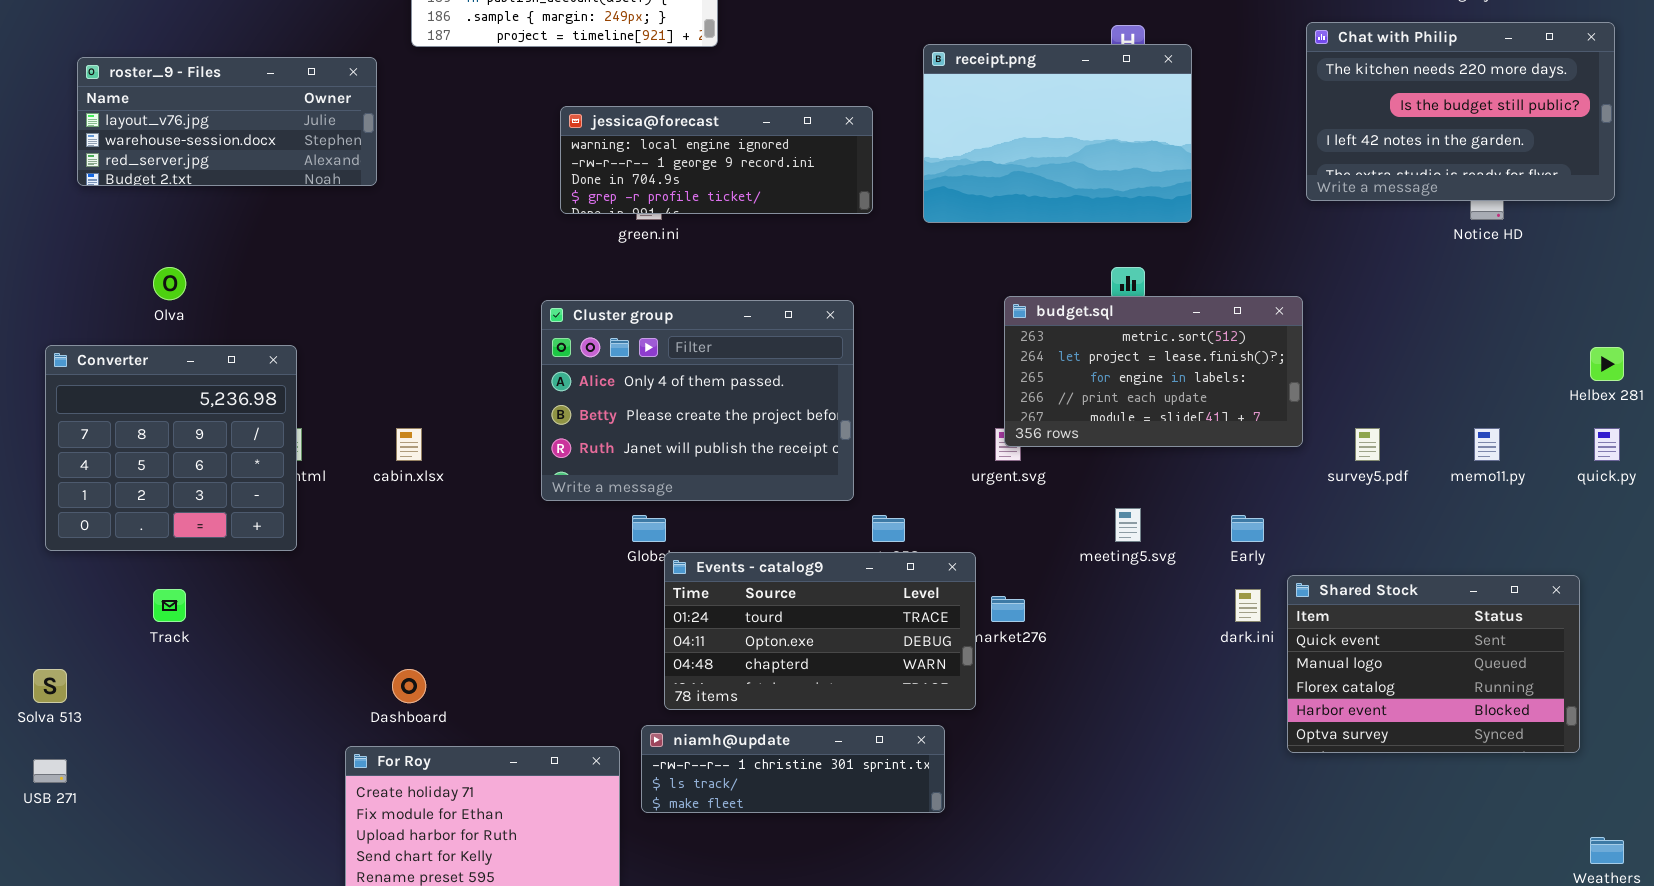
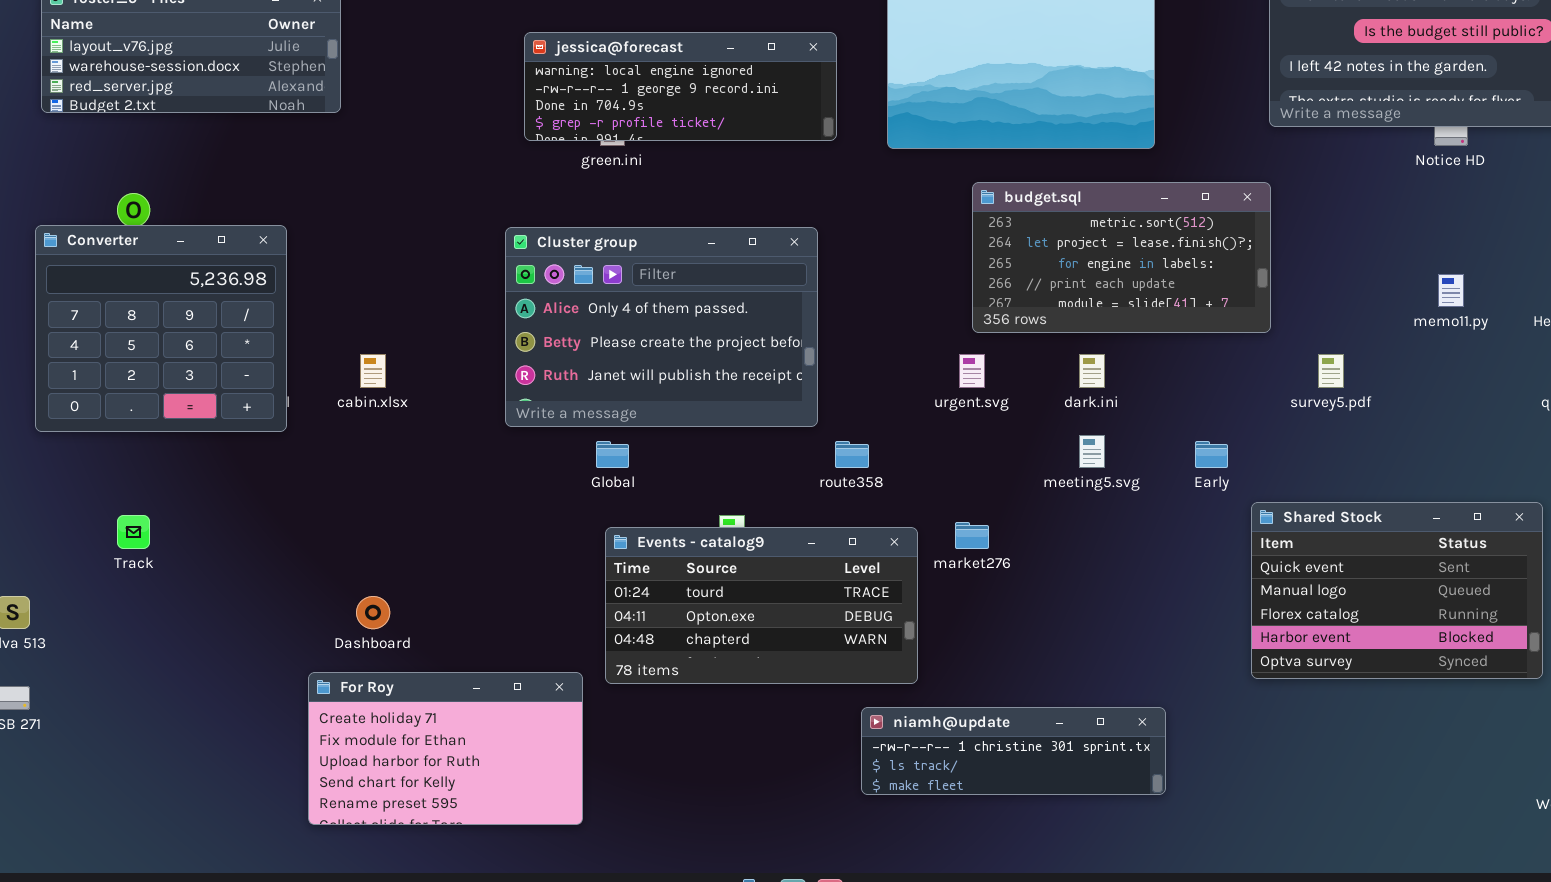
budget.sql: [1004,296,1303,447] -> [972,182,1271,333], moved
Converter: [45,345,297,551] -> [35,225,287,432], moved
memo11.py: [1474,428,1500,461] -> [1438,274,1464,307], moved
Events - catalog9: [664,552,976,710] -> [605,527,918,684], moved
dark.ini: [1235,589,1261,622] -> [1079,354,1105,388], moved
niamh@update: [641,725,945,813] -> [861,707,1166,795], moved

